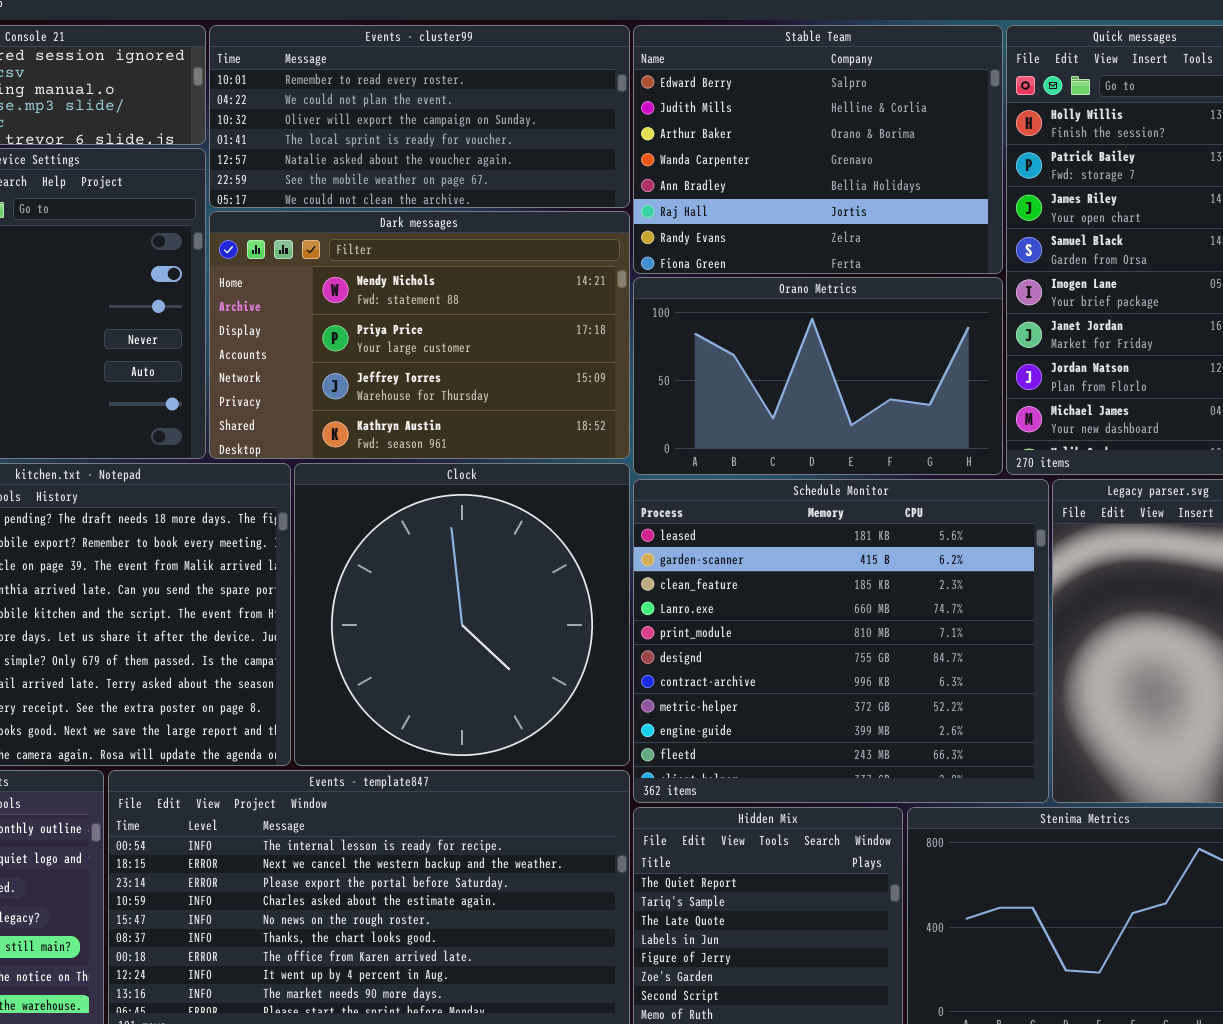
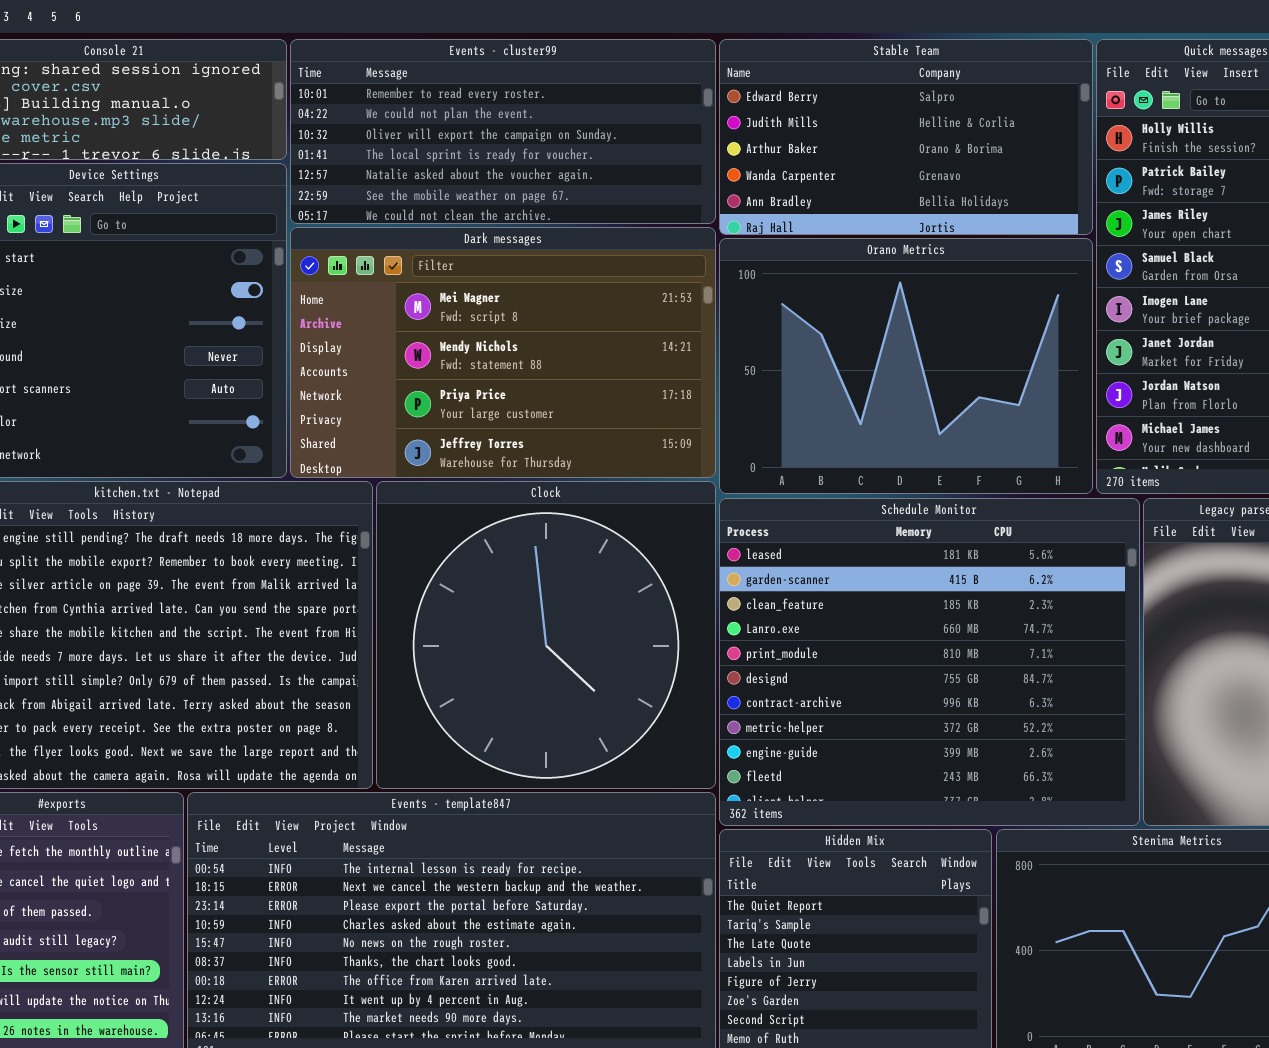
Stable Team: [633,25,1003,274] -> [719,39,1093,235], resized
Dark messages: [209,211,630,459] -> [290,227,716,478], scrolled up 1 row
Orano Metrics: [633,277,1003,475] -> [719,238,1093,494], resized

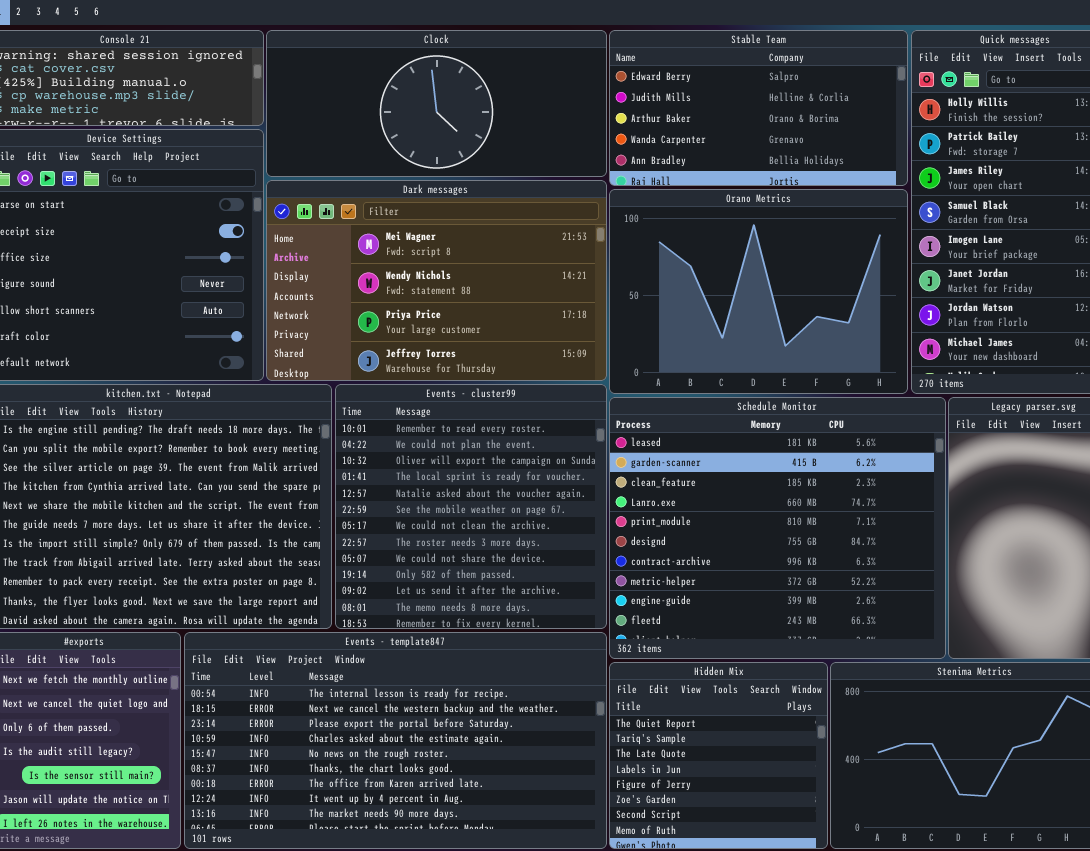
Events - cluster99: [290,39,716,224] -> [335,384,607,629], moved, resized
Clock: [376,481,716,789] -> [266,30,607,177], moved, resized

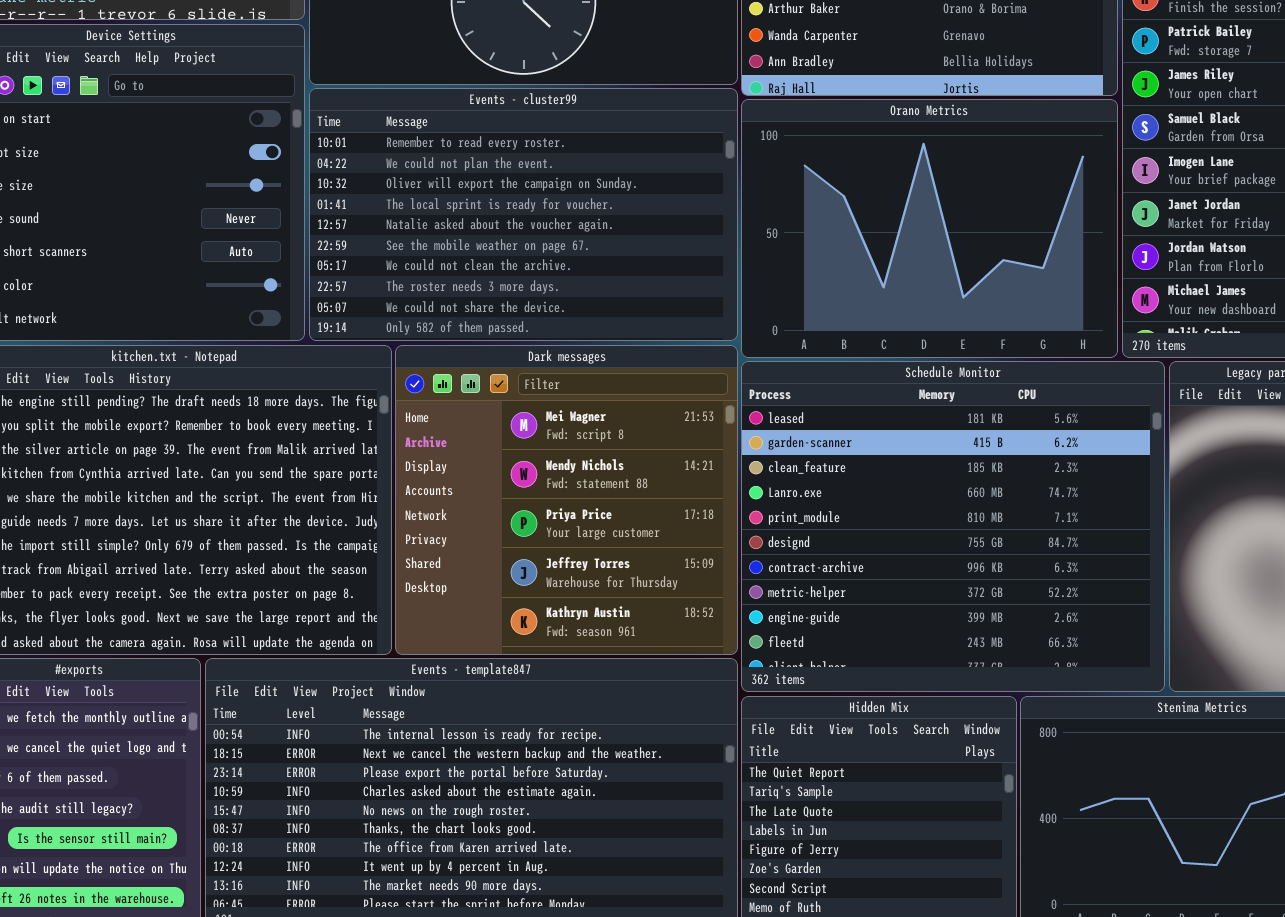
Dark messages: [266,180,607,381] -> [395,345,738,655], moved, resized
Events - cluster99: [335,384,607,629] -> [309,88,738,341], moved, resized

